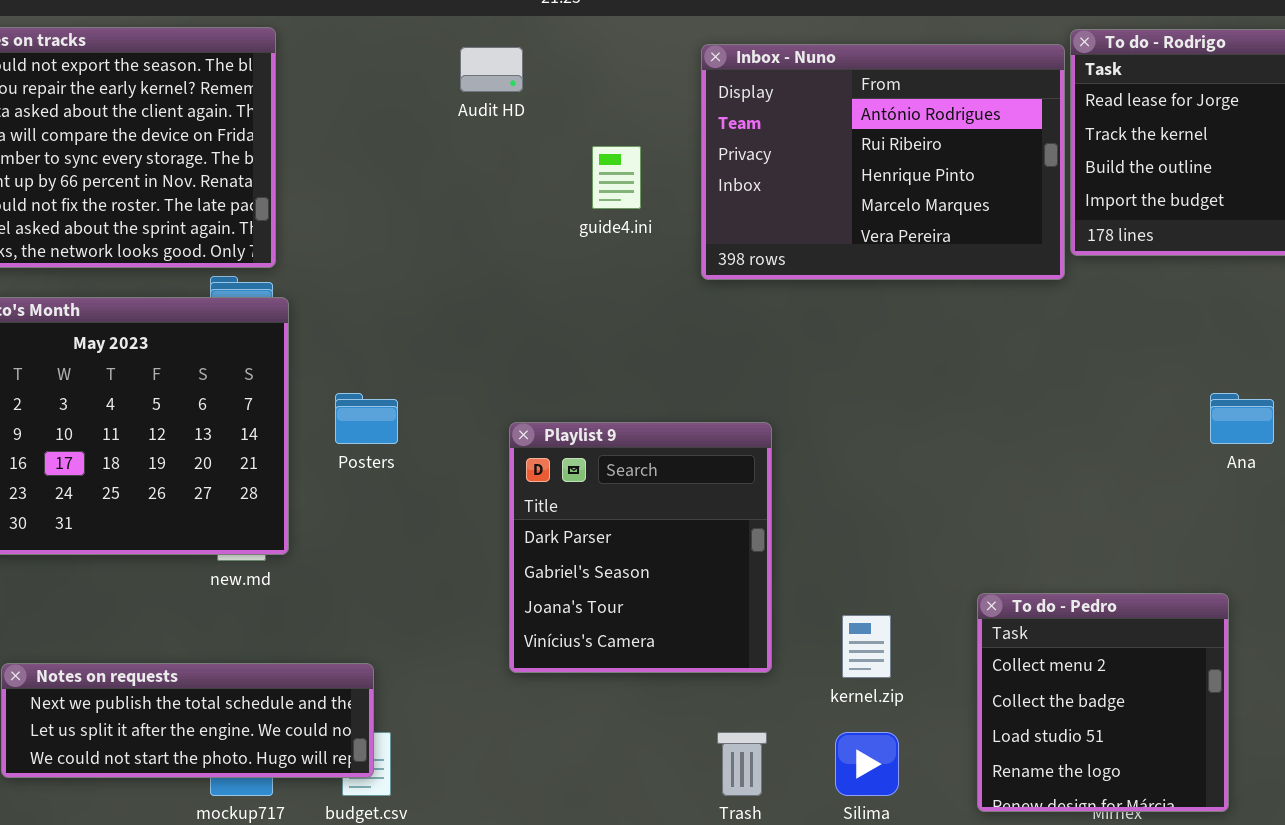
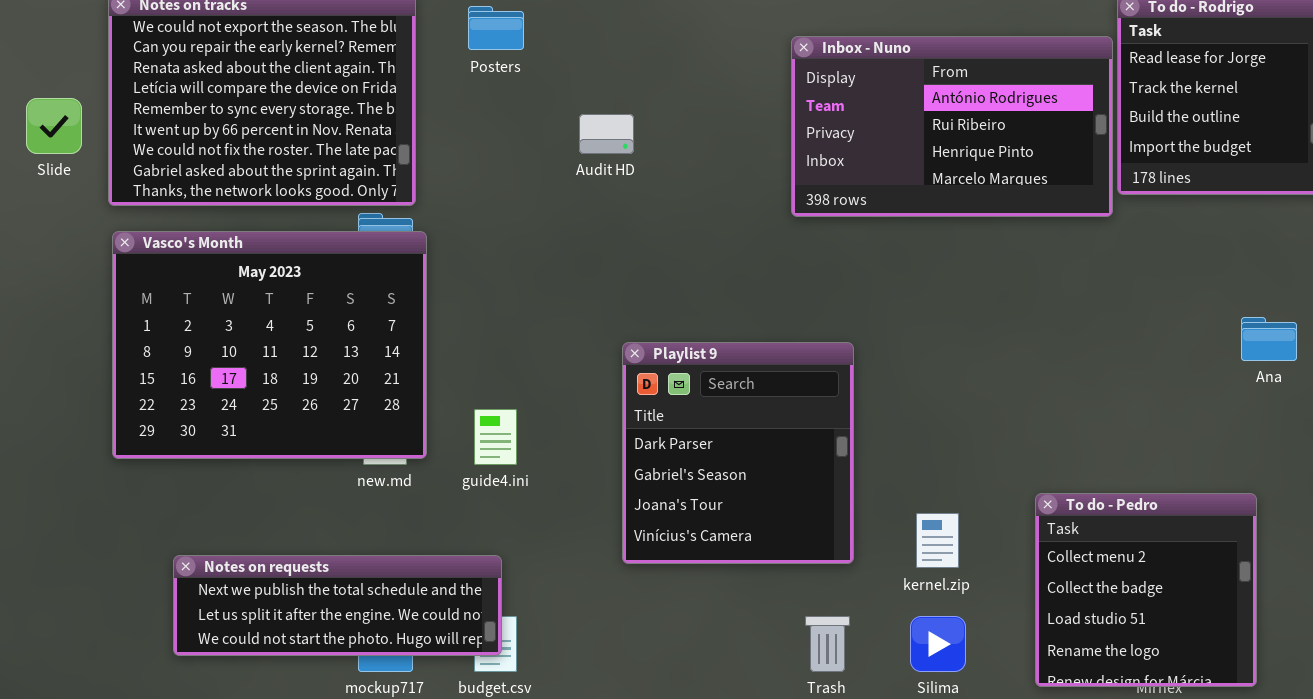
Inbox - Nuno: [701,44,1065,280] -> [791,36,1113,217], resized
Audit HD: [460,47,523,92] -> [579,114,634,154], moved
guide4.ini: [592,146,641,209] -> [474,409,517,465], moved
Posters: [335,393,398,444] -> [468,6,524,50], moved

